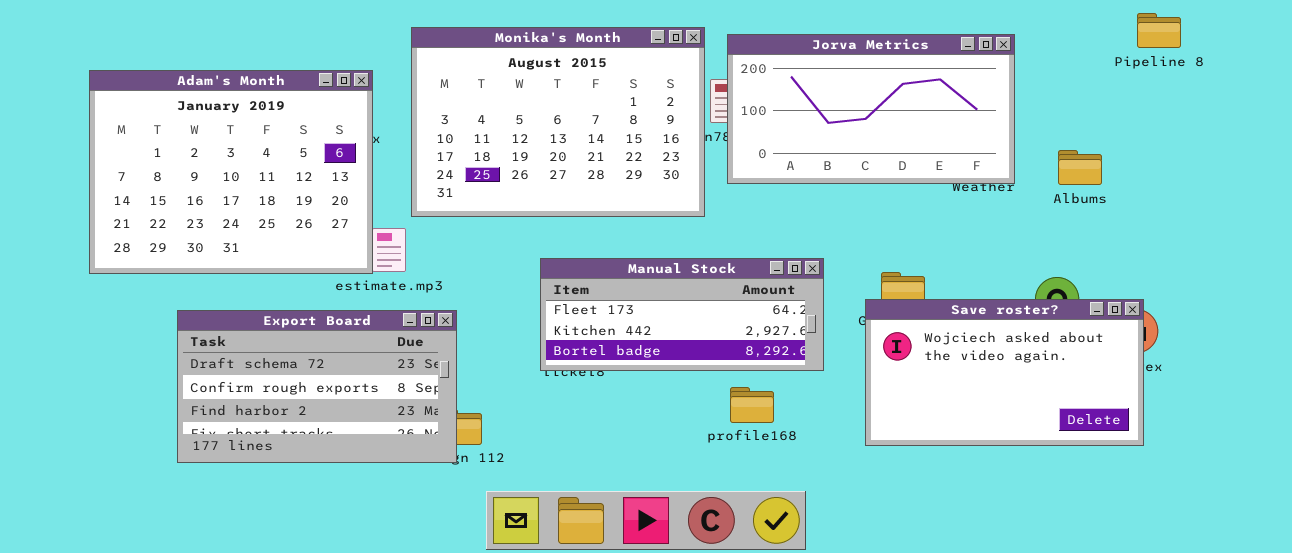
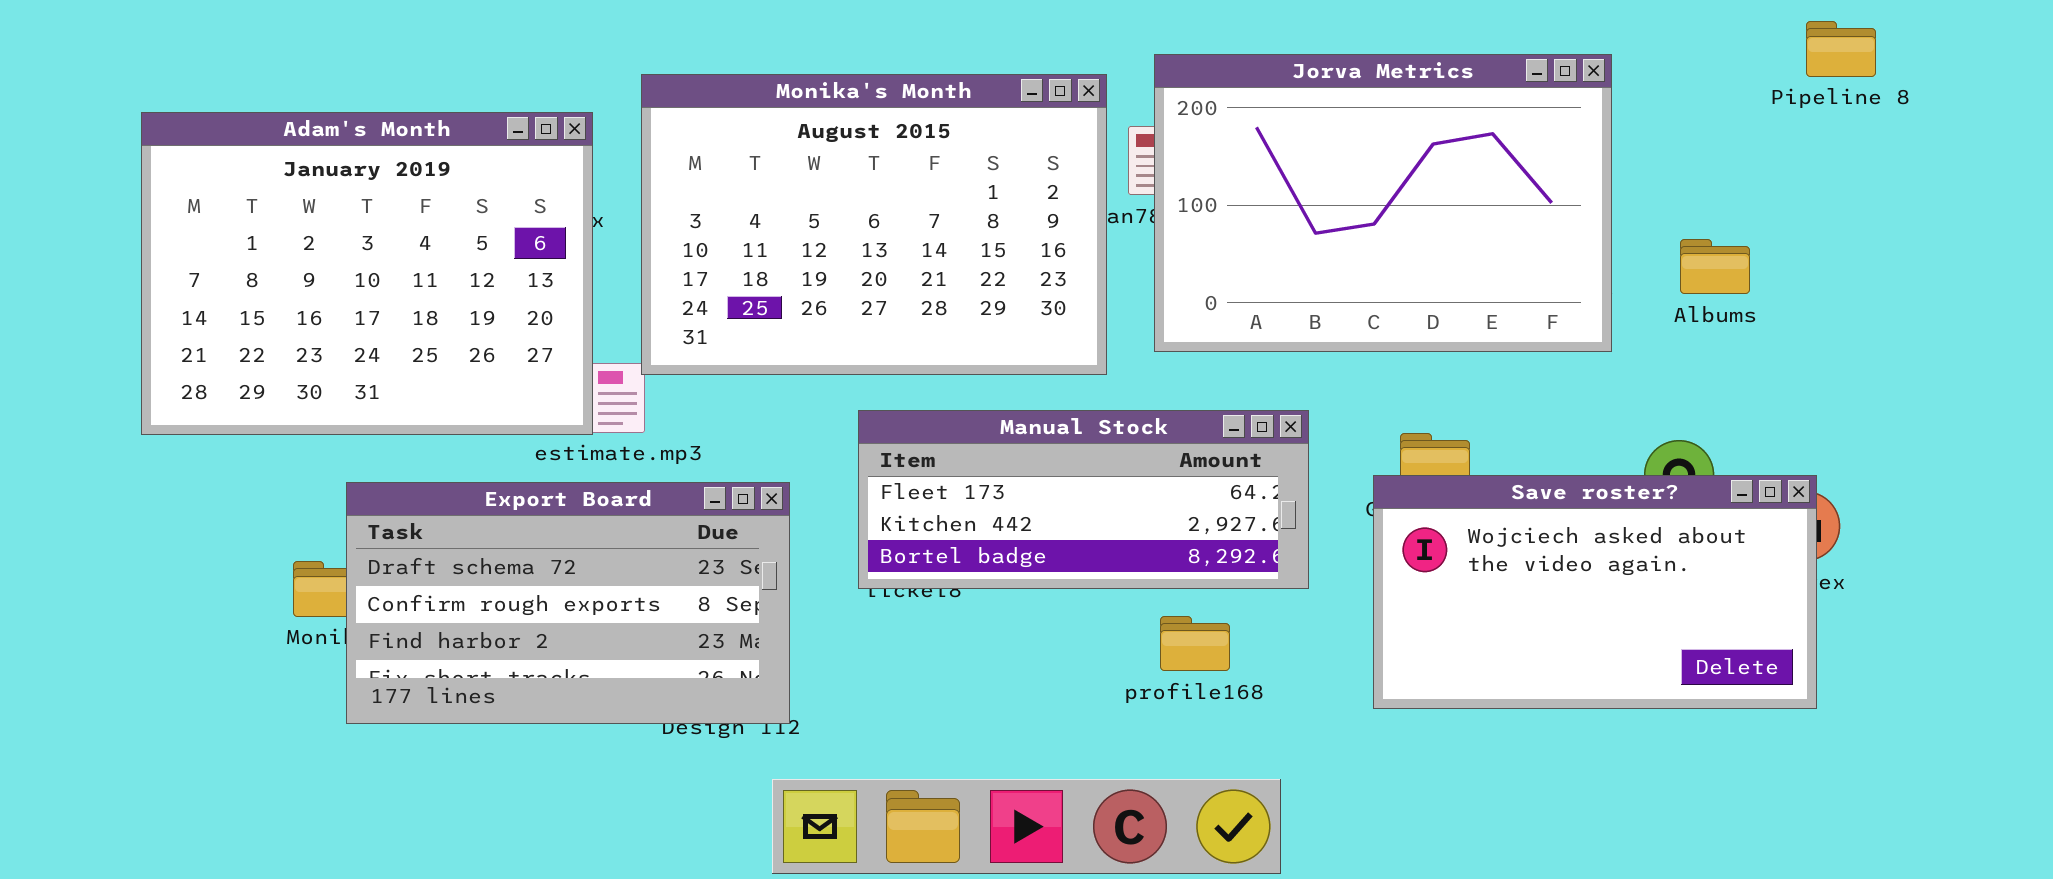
Monika's Month: [411,27,705,217] -> [641,74,1107,375], moved
Jorva Metrics: [727,34,1015,184] -> [1154,54,1612,352], resized
Export Board: [177,310,457,463] -> [346,482,790,724], moved

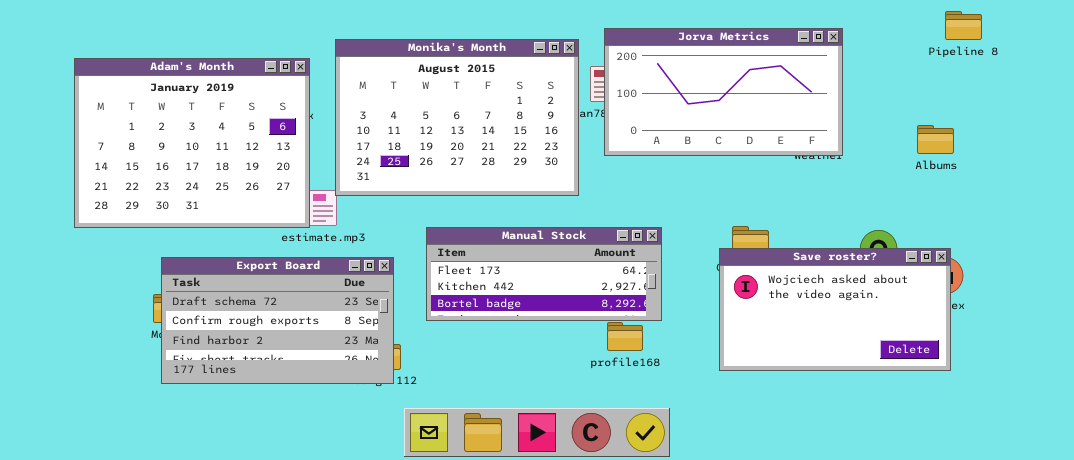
Jorva Metrics: [1154,54,1612,352] -> [604,28,843,156], resized
Albums: [1680,239,1750,294] -> [917,125,954,154], moved
Manual Stock: [858,410,1309,589] -> [426,227,662,321], moved
Export Board: [346,482,790,724] -> [161,257,394,384], moved

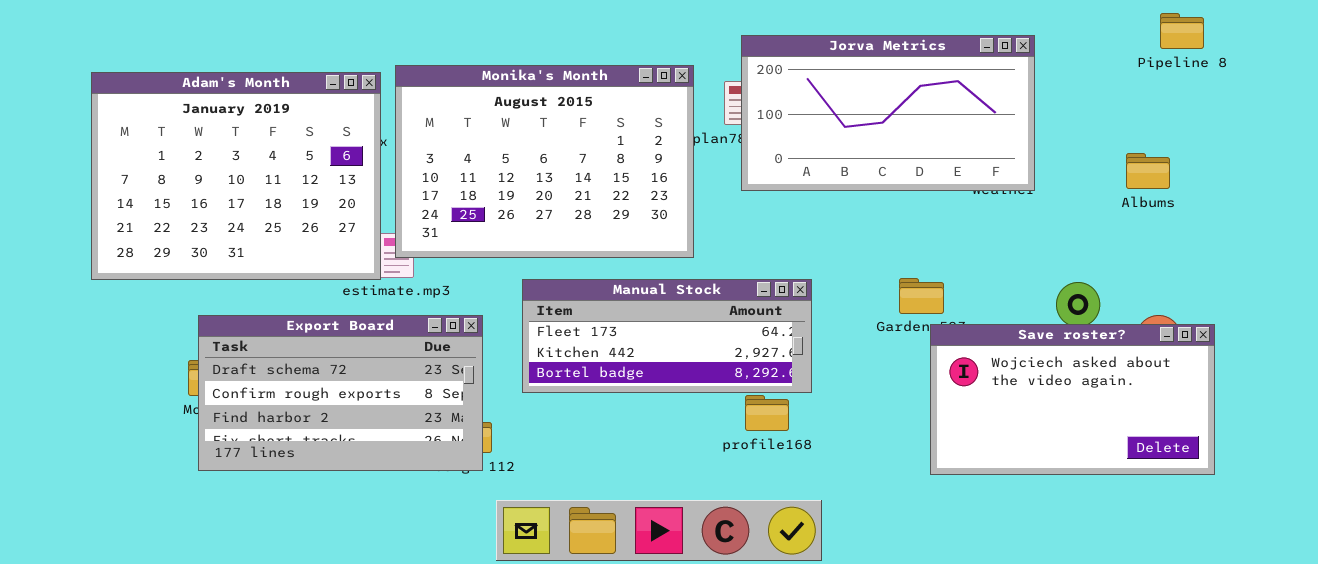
Monika's Month: [335,39,579,196] -> [395,65,694,258], moved
Save roster?: [719,248,951,371] -> [930,324,1215,475], moved

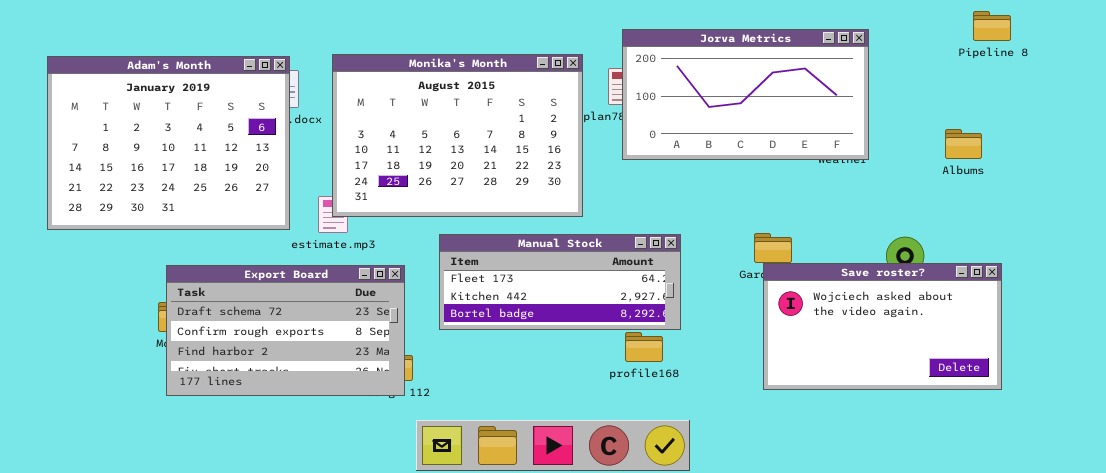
Adam's Month: [91,72,381,280] -> [47,56,290,230], moved
Save roster?: [930,324,1215,475] -> [763,263,1002,390], moved

